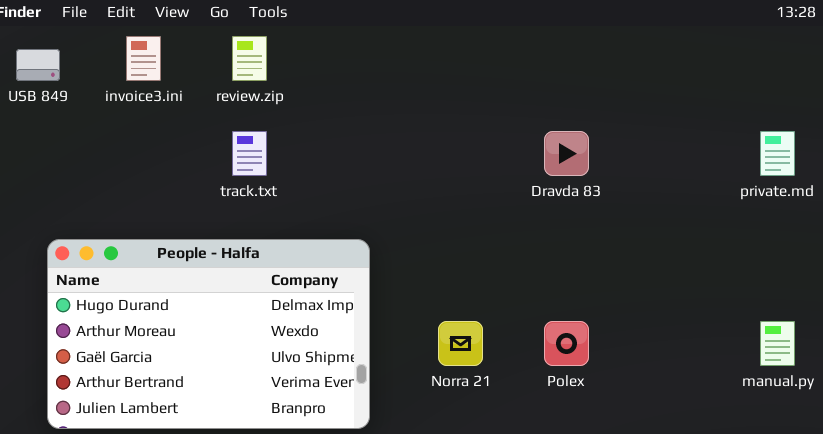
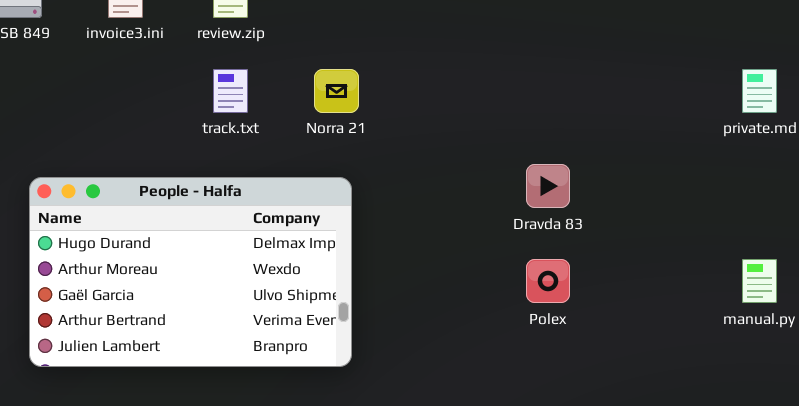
Dravda 83: [544,131,589,176] -> [526,164,570,208], moved
Norra 21: [438,321,483,366] -> [314,69,359,113], moved

